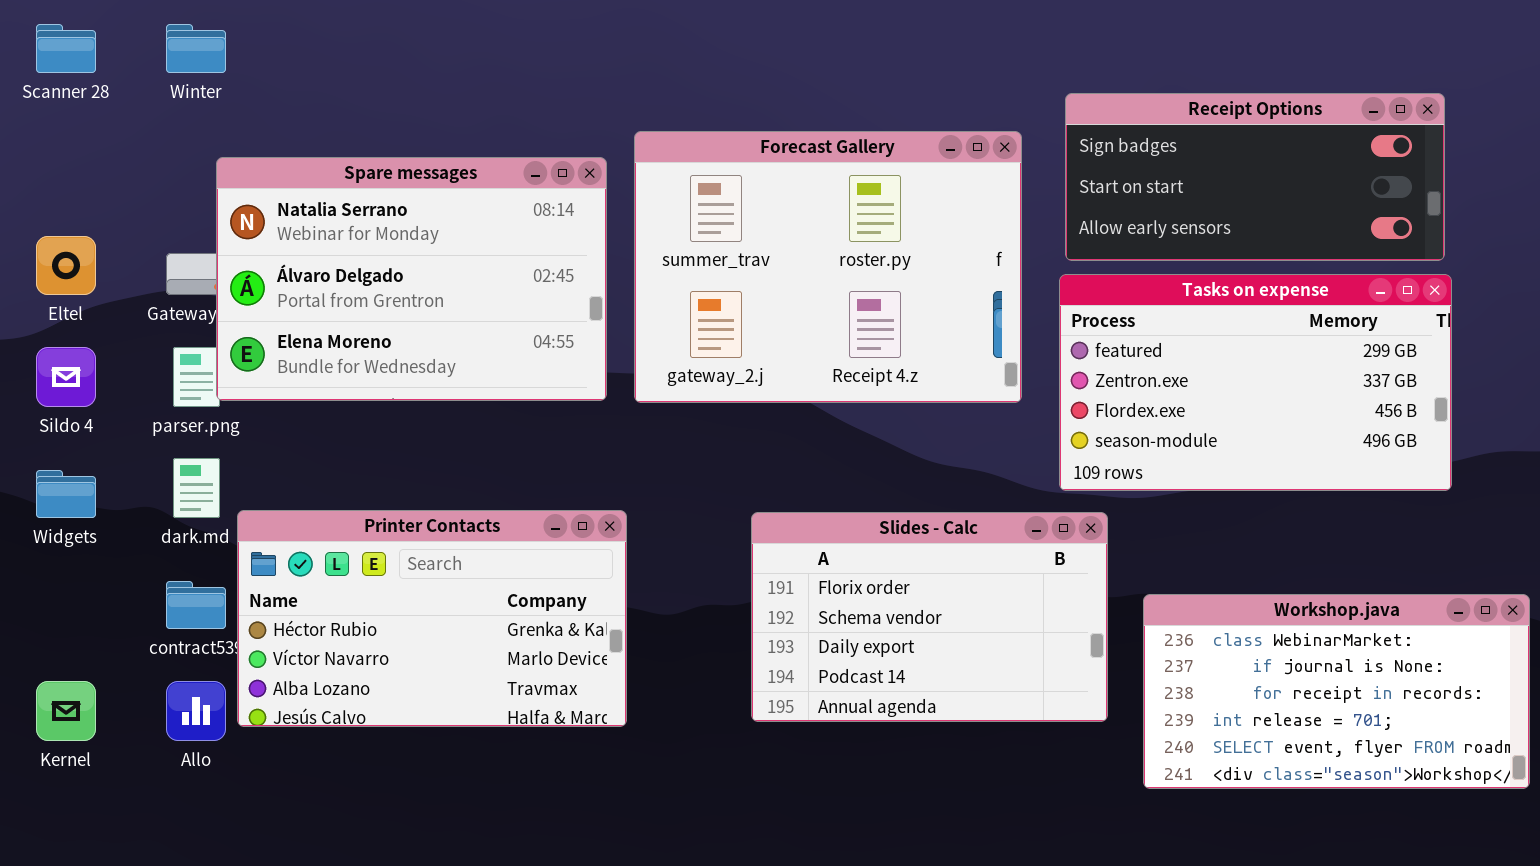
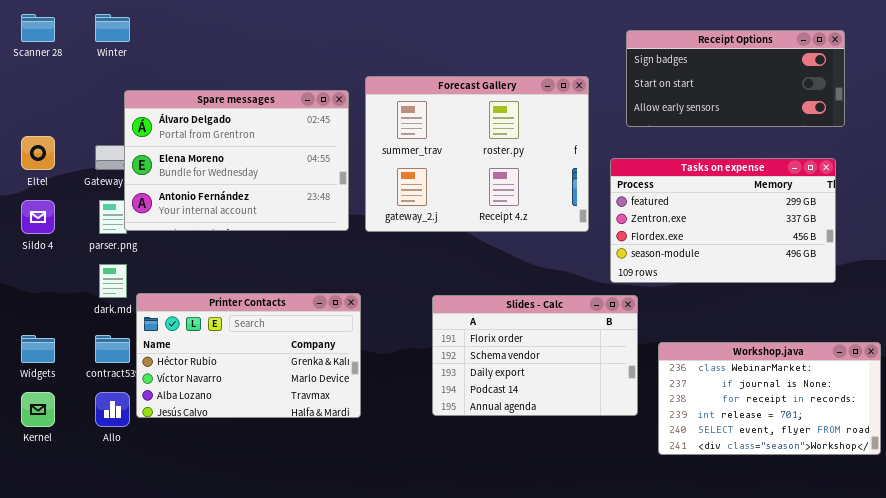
Receipt Options: [1065,93,1445,261] -> [626,30,845,127], moved
Spare messages: [216,157,607,401] -> [124,90,349,231], scrolled down 1 row
Widgets: [36,470,96,518] -> [21,335,55,363], moved

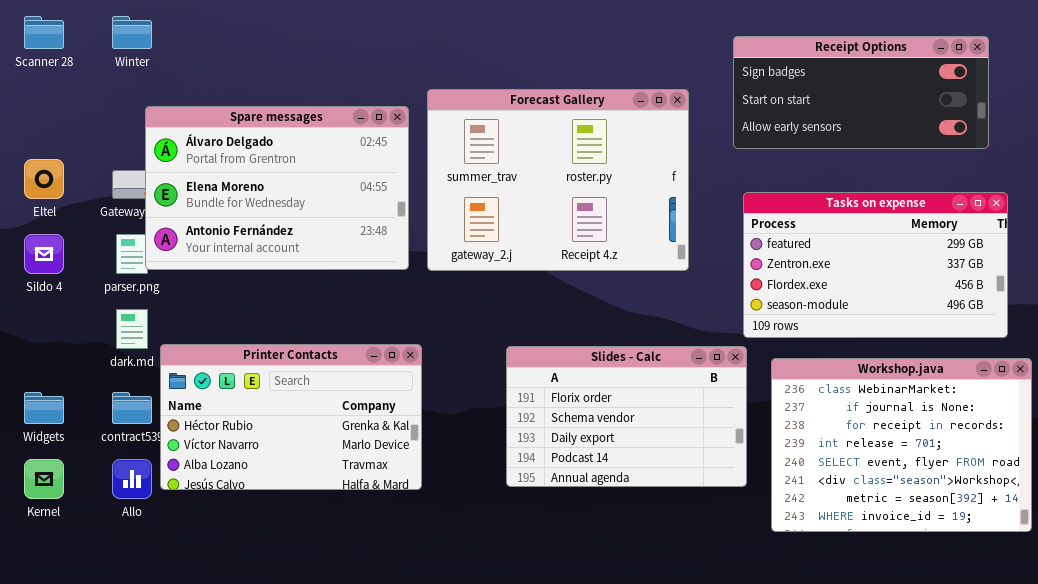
Tasks on expense: [610,158,836,283] -> [743,192,1008,338], moved
Workshop.java: [658,342,881,455] -> [771,358,1032,532], resized

